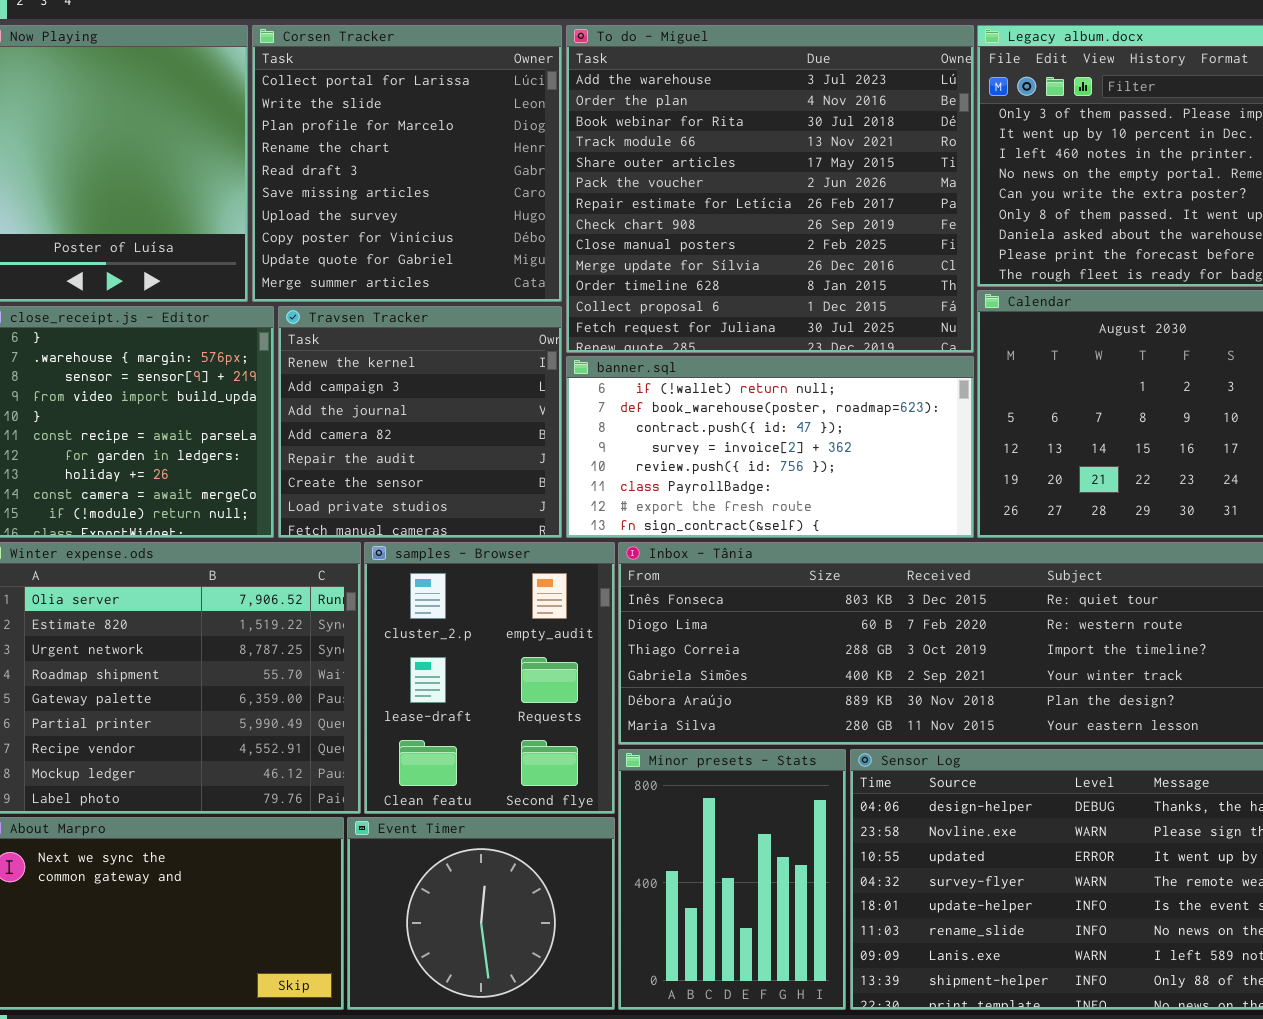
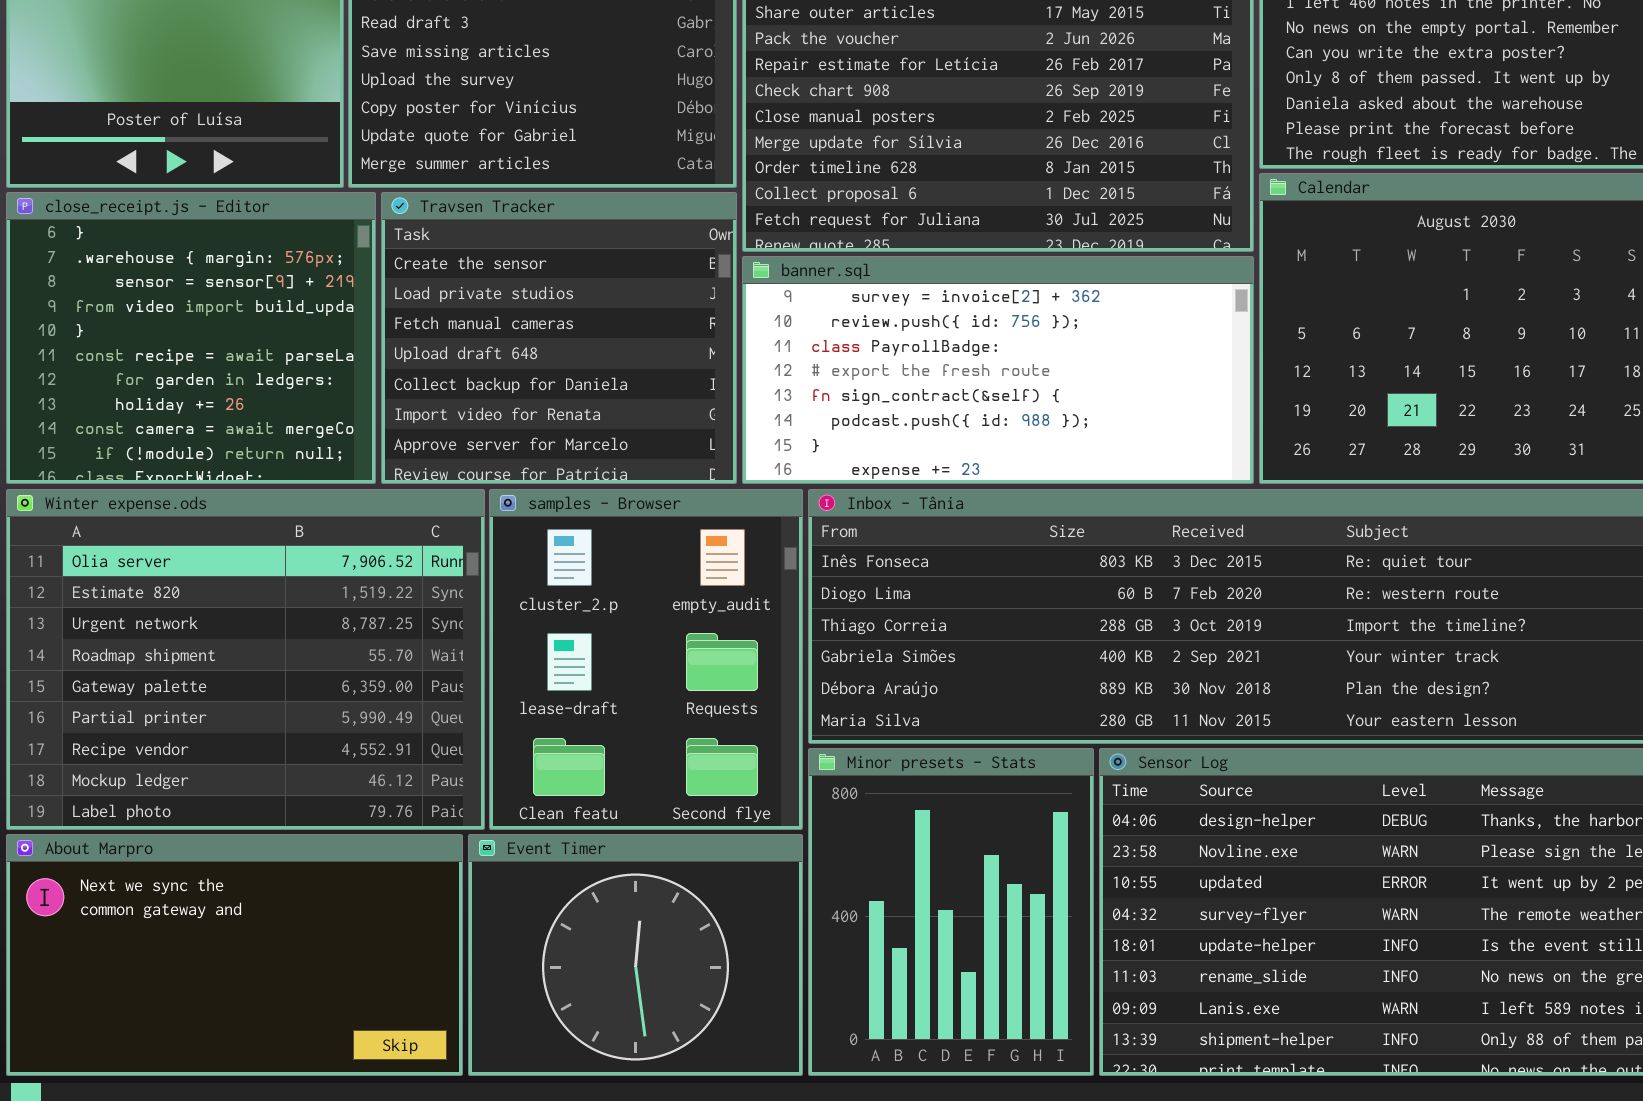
Travsen Tracker: [278,306,562,538] -> [381,192,737,484], scrolled down 5 rows
banner.sql: [566,356,974,538] -> [742,256,1254,484], scrolled down 3 rows

